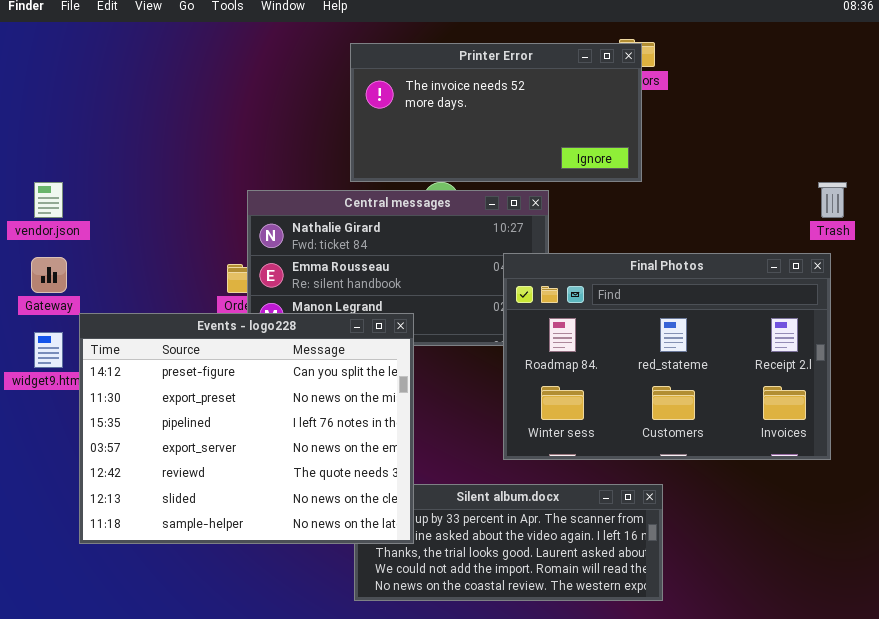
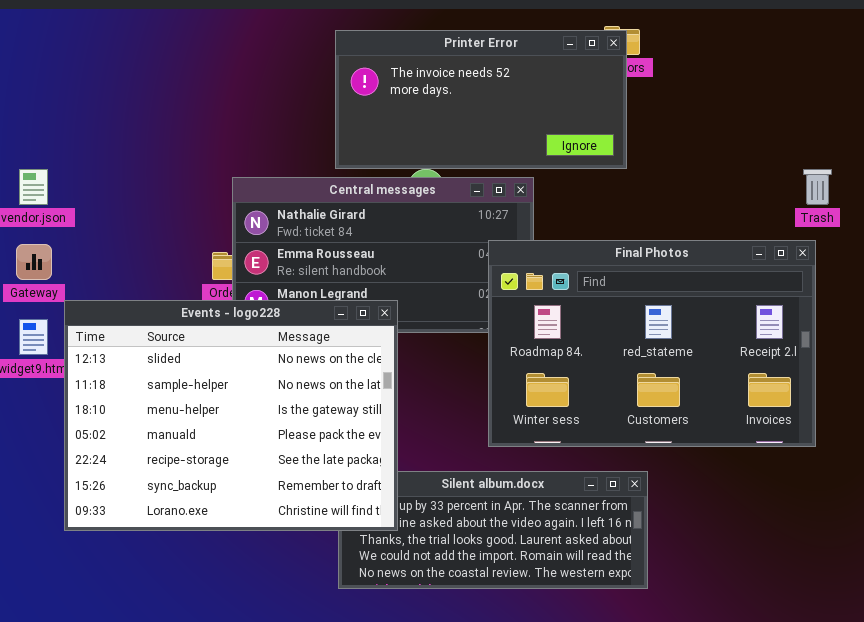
Events - logo228: [79,313,414,544] -> [64,300,398,531], scrolled down 5 rows

